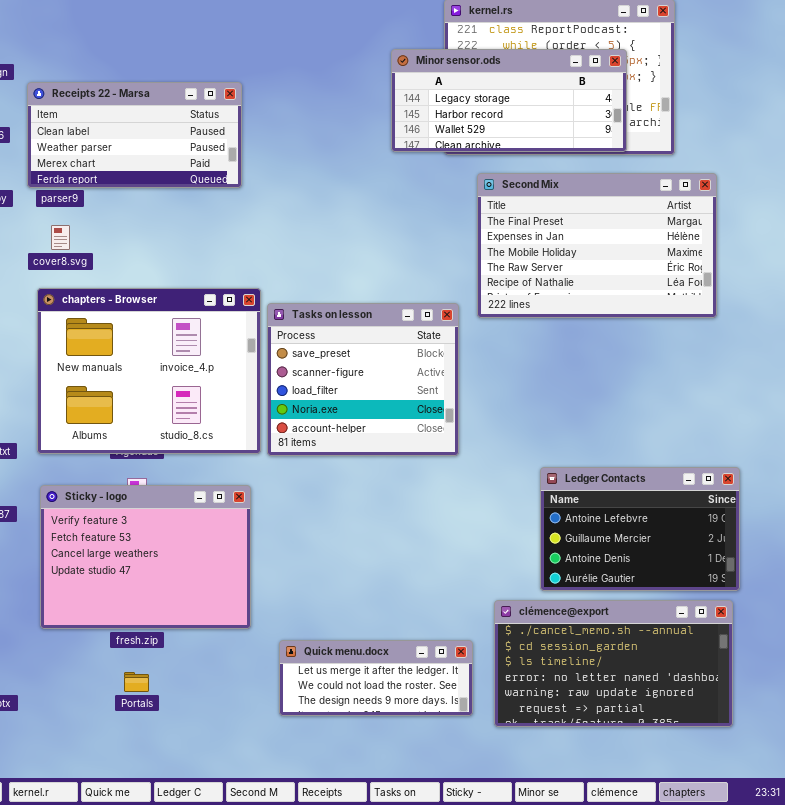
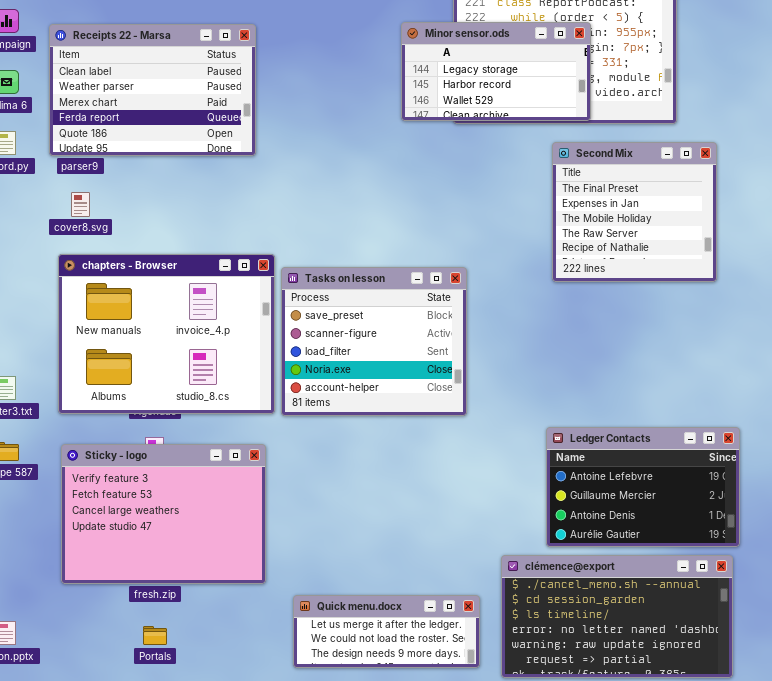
Minor sensor.ods: [391,49,627,152] -> [401,22,591,121], resized
Receipts 22 - Marsa: [27,82,242,188] -> [49,24,256,156], resized
Second Mix: [477,173,717,318] -> [552,142,717,282], resized

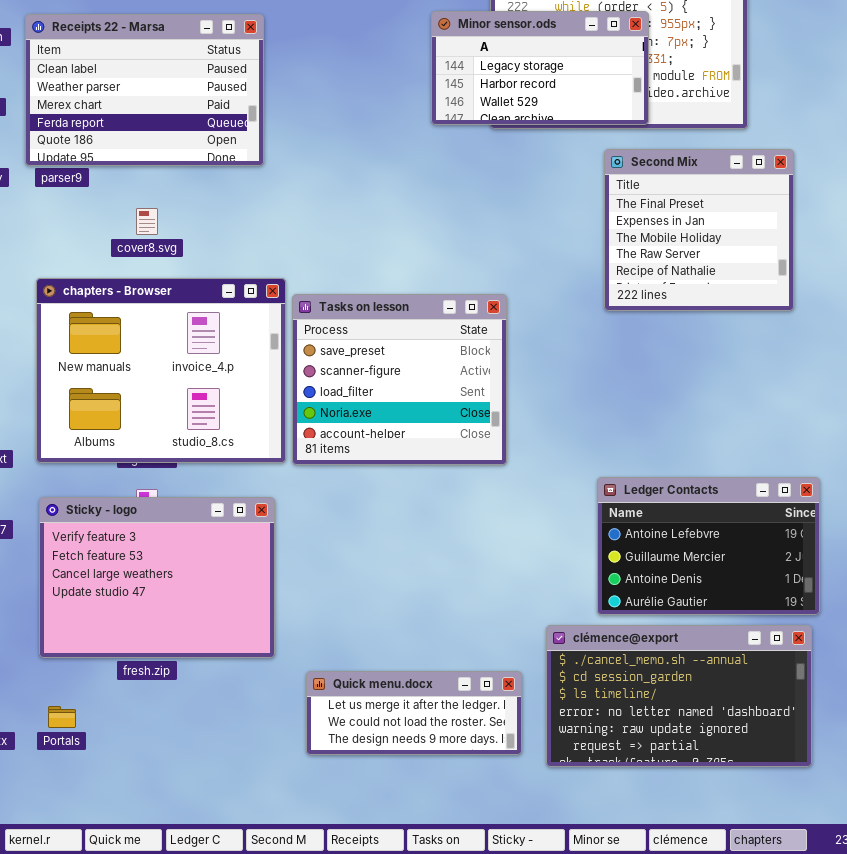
cover8.svg: [71,192,90,217] -> [136,208,158,235], moved
Portals: [143,626,167,645] -> [48,706,76,728], moved

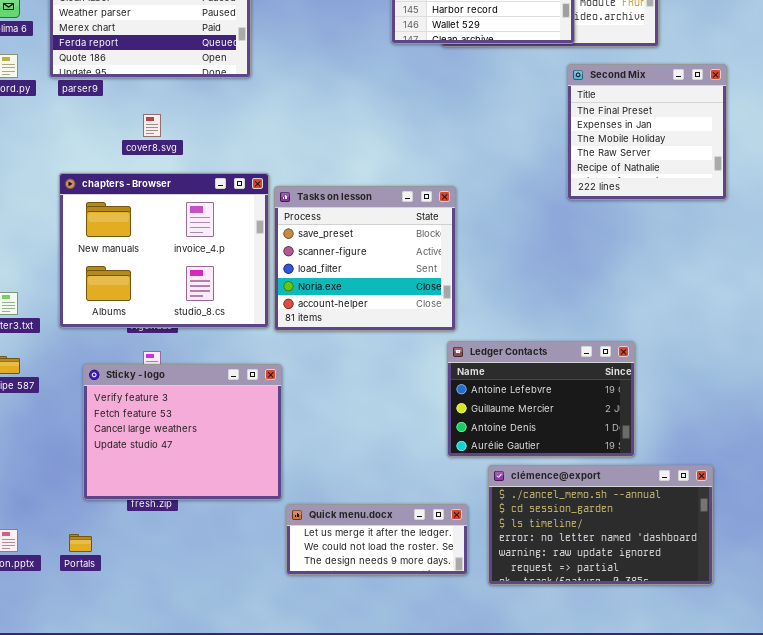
Second Mix: [604,149,794,311] -> [567,64,727,200], moved
Ledger Contacts: [597,477,820,615] -> [447,341,635,457], moved
Sticky - logo: [39,497,275,658] -> [83,364,282,500], moved

